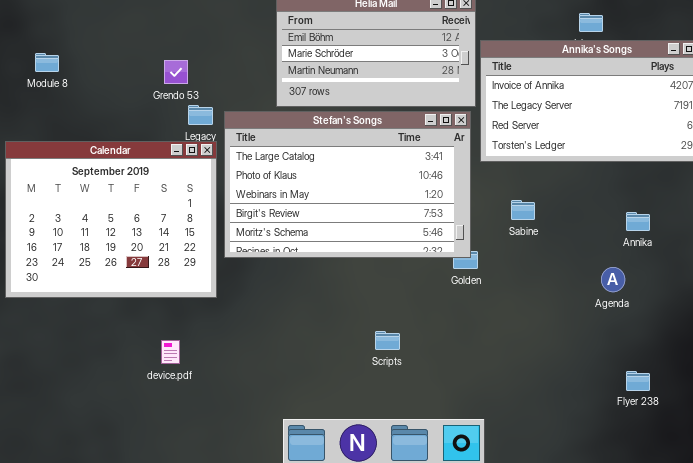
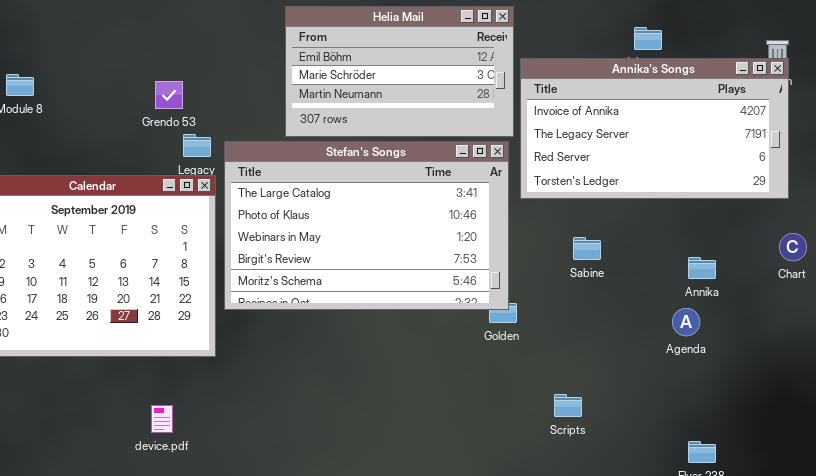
Sabine: [511,200,535,220] -> [573,237,601,260], moved
Agenda: [601,267,625,292] -> [672,308,700,336], moved
Scripts: [375,331,400,350] -> [554,394,582,417], moved

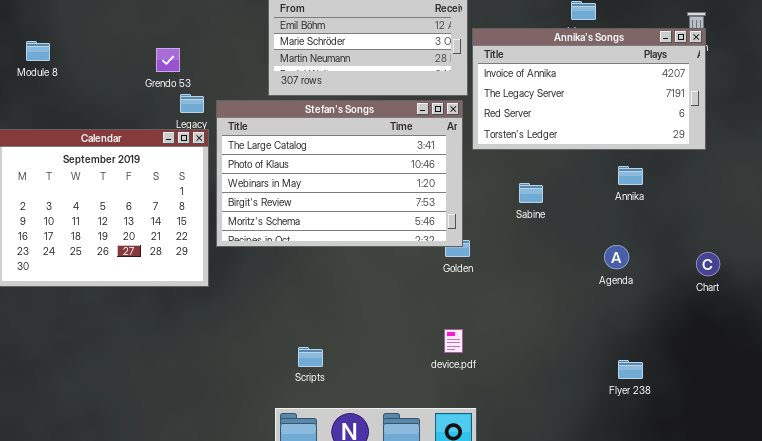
Chart: [779,233,807,261] -> [696,252,720,276], moved
Annika: [688,257,716,279] -> [618,166,643,185], moved
Scripts: [554,394,582,417] -> [298,347,323,367], moved
device.pdf: [151,405,173,433] -> [444,329,463,353], moved

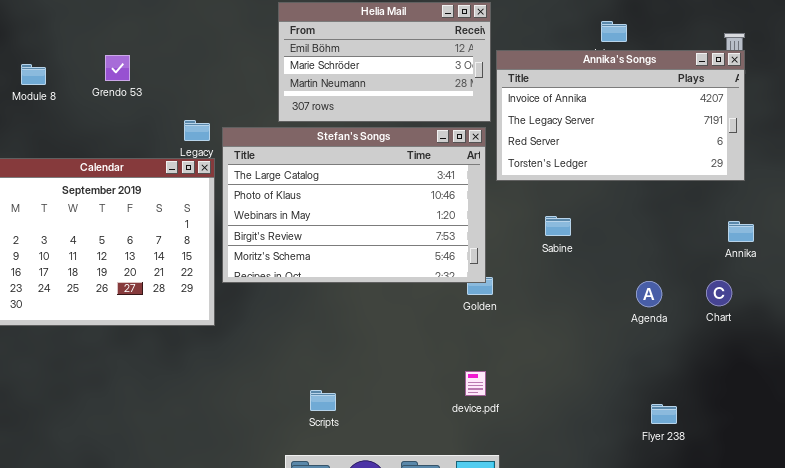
Grendo 53: [156,48,180,72] -> [105,55,130,81], moved
Annika: [618,166,643,185] -> [728,221,754,242], moved
Chart: [696,252,720,276] -> [706,280,732,306], moved

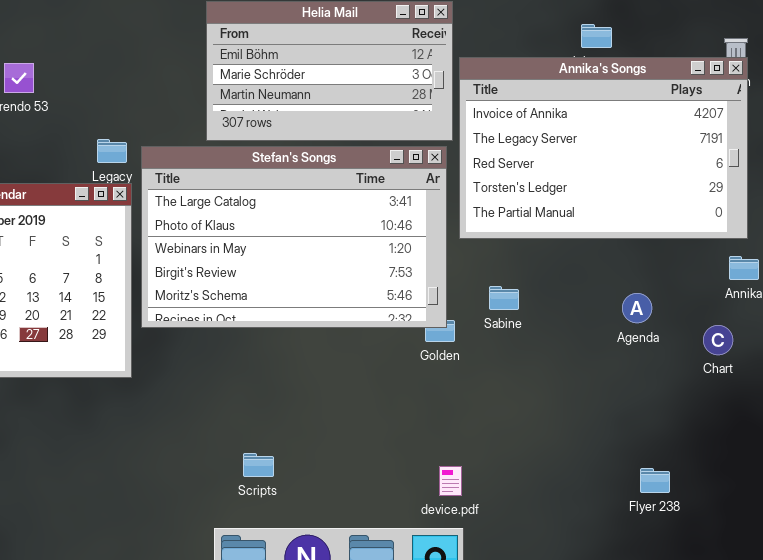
Annika's Songs: [496,50,745,181] -> [459,57,748,239], resized
Sabine: [545,216,571,236] -> [489,286,519,310], moved
Agenda: [636,281,662,307] -> [622,293,652,323], moved
device.pdf: [465,371,486,396] -> [439,466,462,496], moved

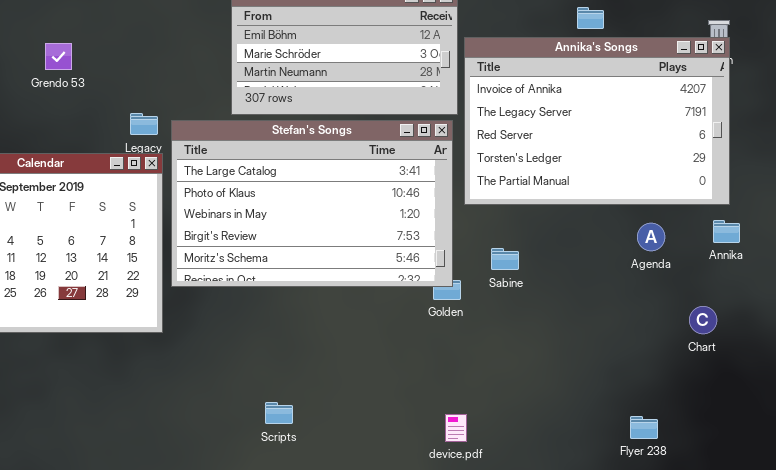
Agenda: [622,293,652,323] -> [637,223,665,251], moved
Chart: [703,325,733,355] -> [689,306,717,334], moved

